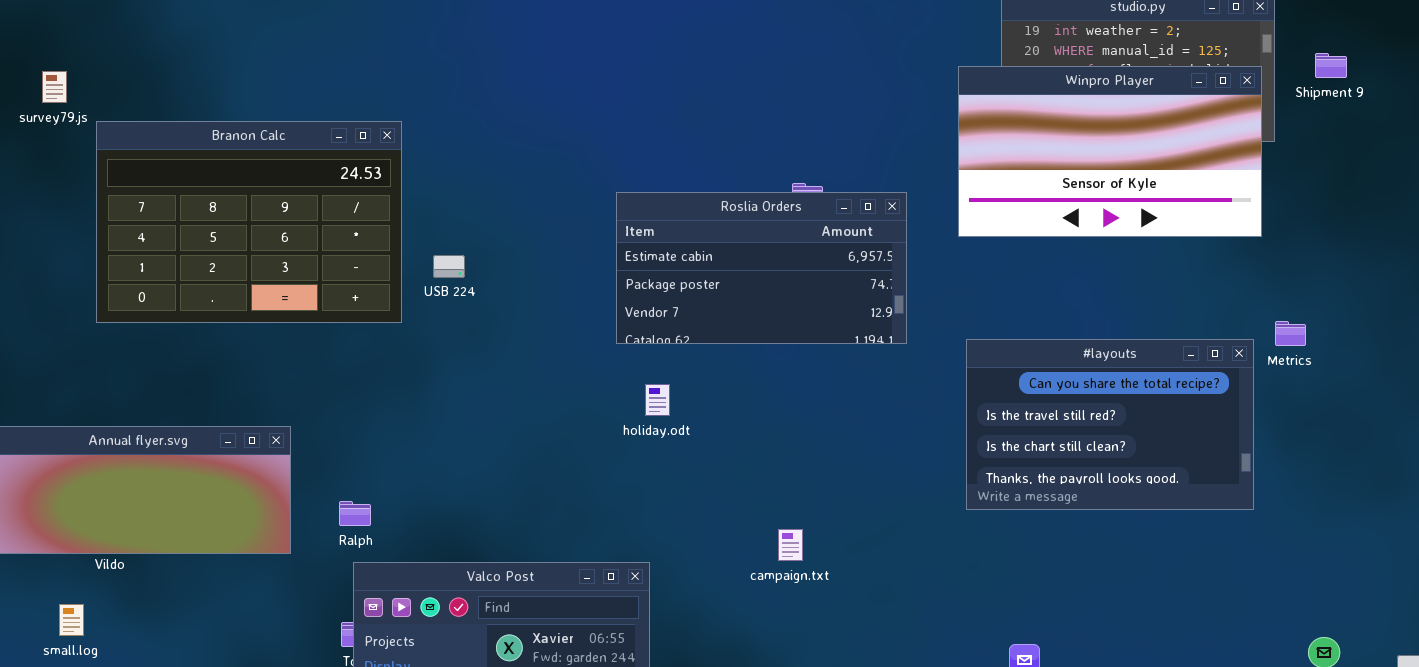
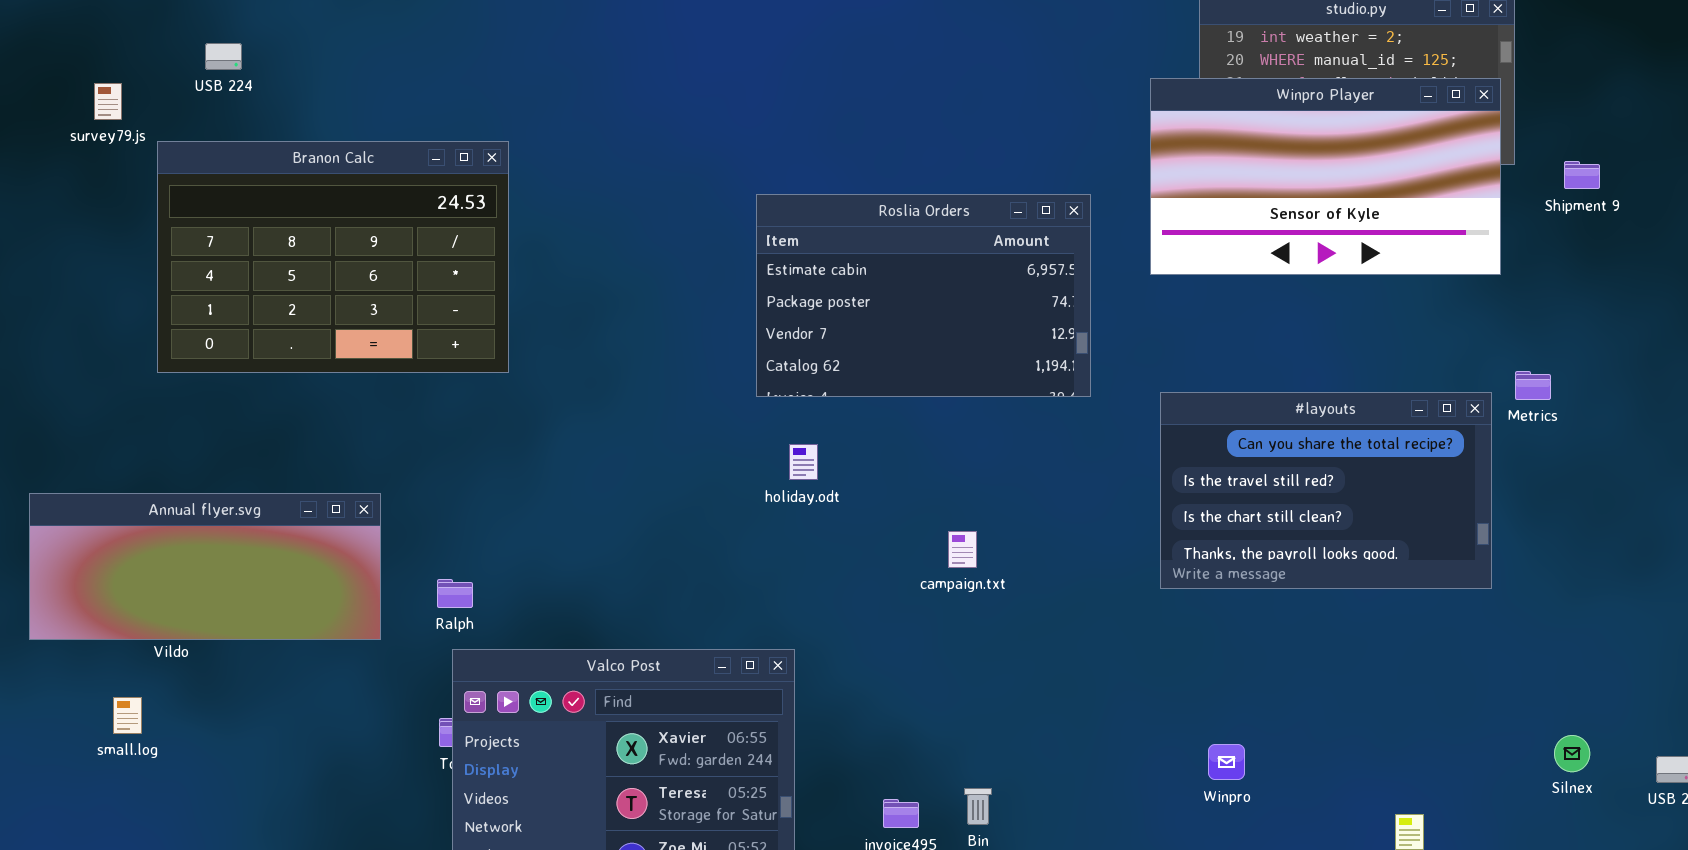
Shipment 9: [1315,53,1347,78] -> [1564,161,1600,189], moved
Roslia Orders: [616,192,907,344] -> [756,194,1091,397], resized
USB 224: [433,255,465,278] -> [205,43,242,70], moved
campaign.txt: [778,529,803,561] -> [948,531,977,568], moved

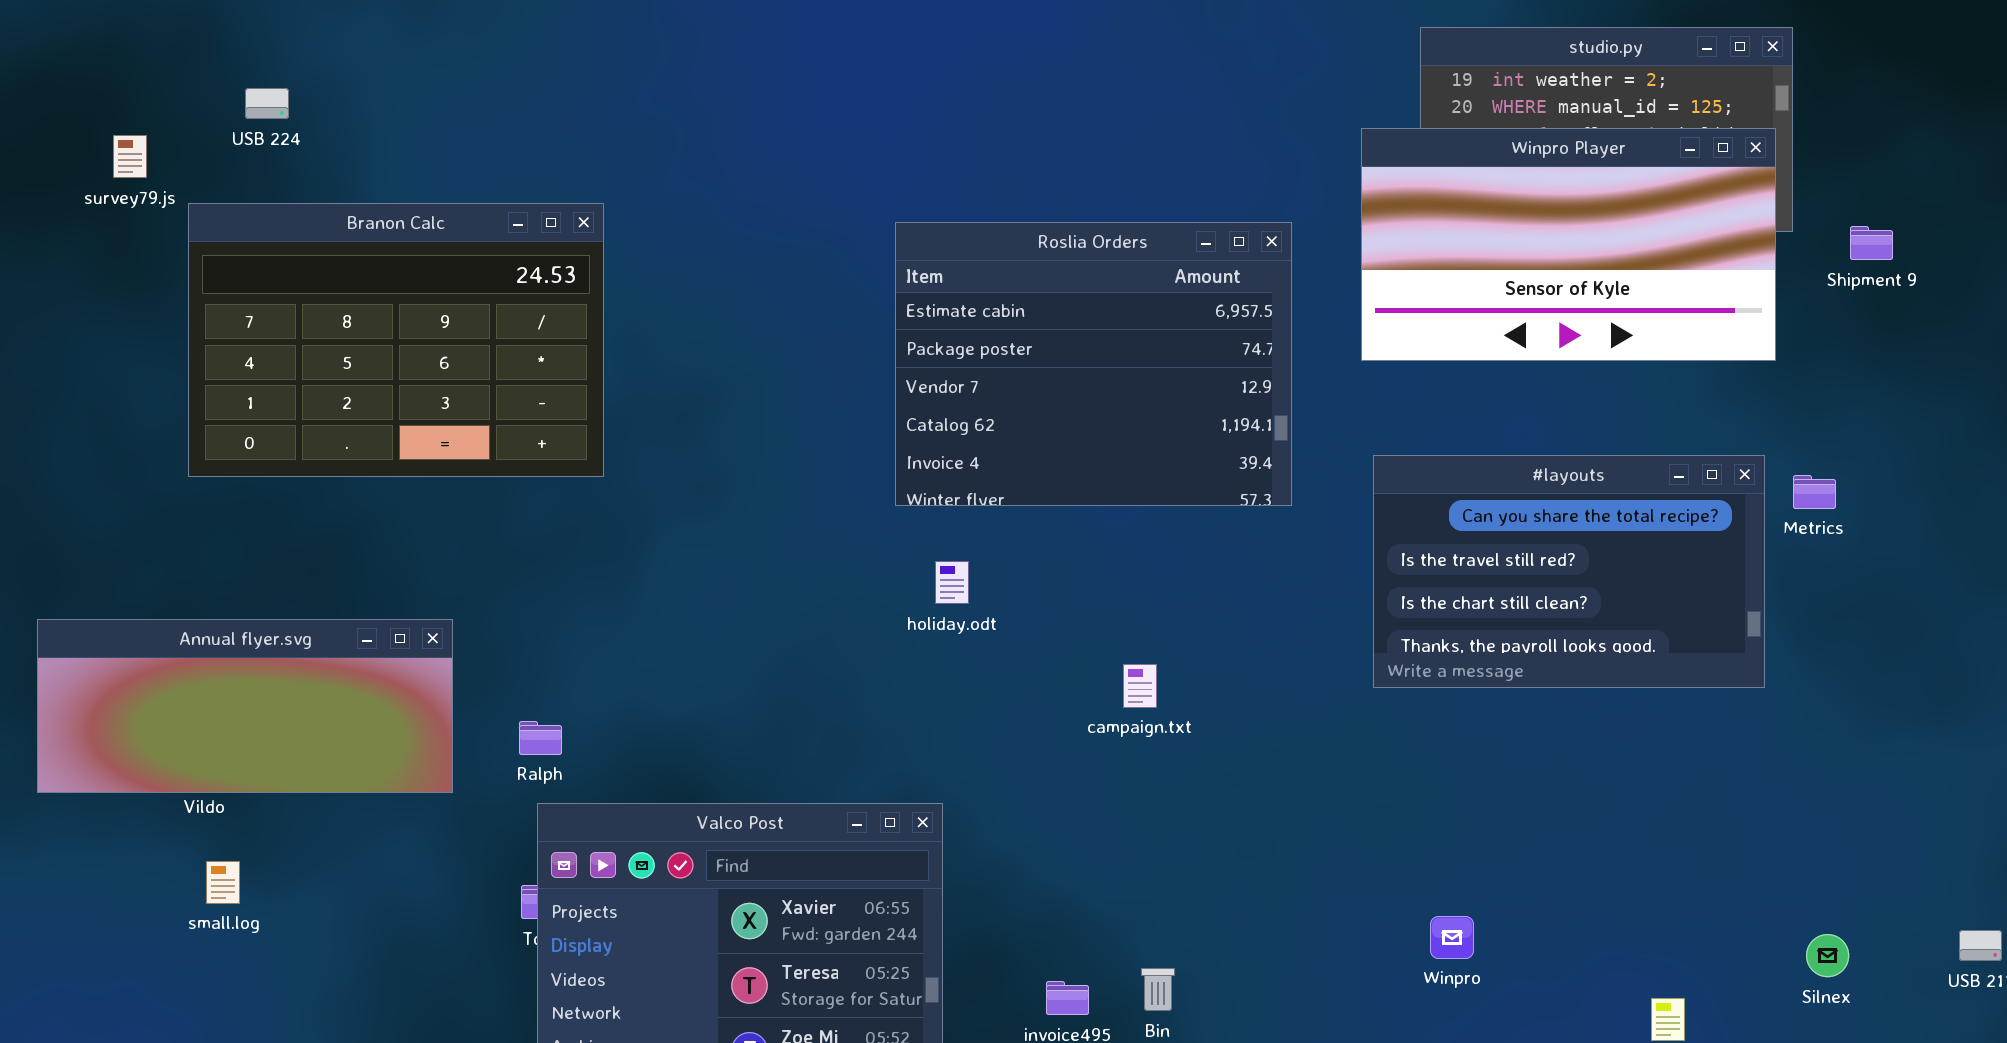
Roslia Orders: [756,194,1091,397] -> [895,222,1292,506], resized
#layouts: [1160,392,1492,589] -> [1373,455,1765,688], moved
small.log: [113,697,142,734] -> [206,861,240,904], moved
Silnex: [1554,735,1590,772] -> [1806,934,1849,977], moved

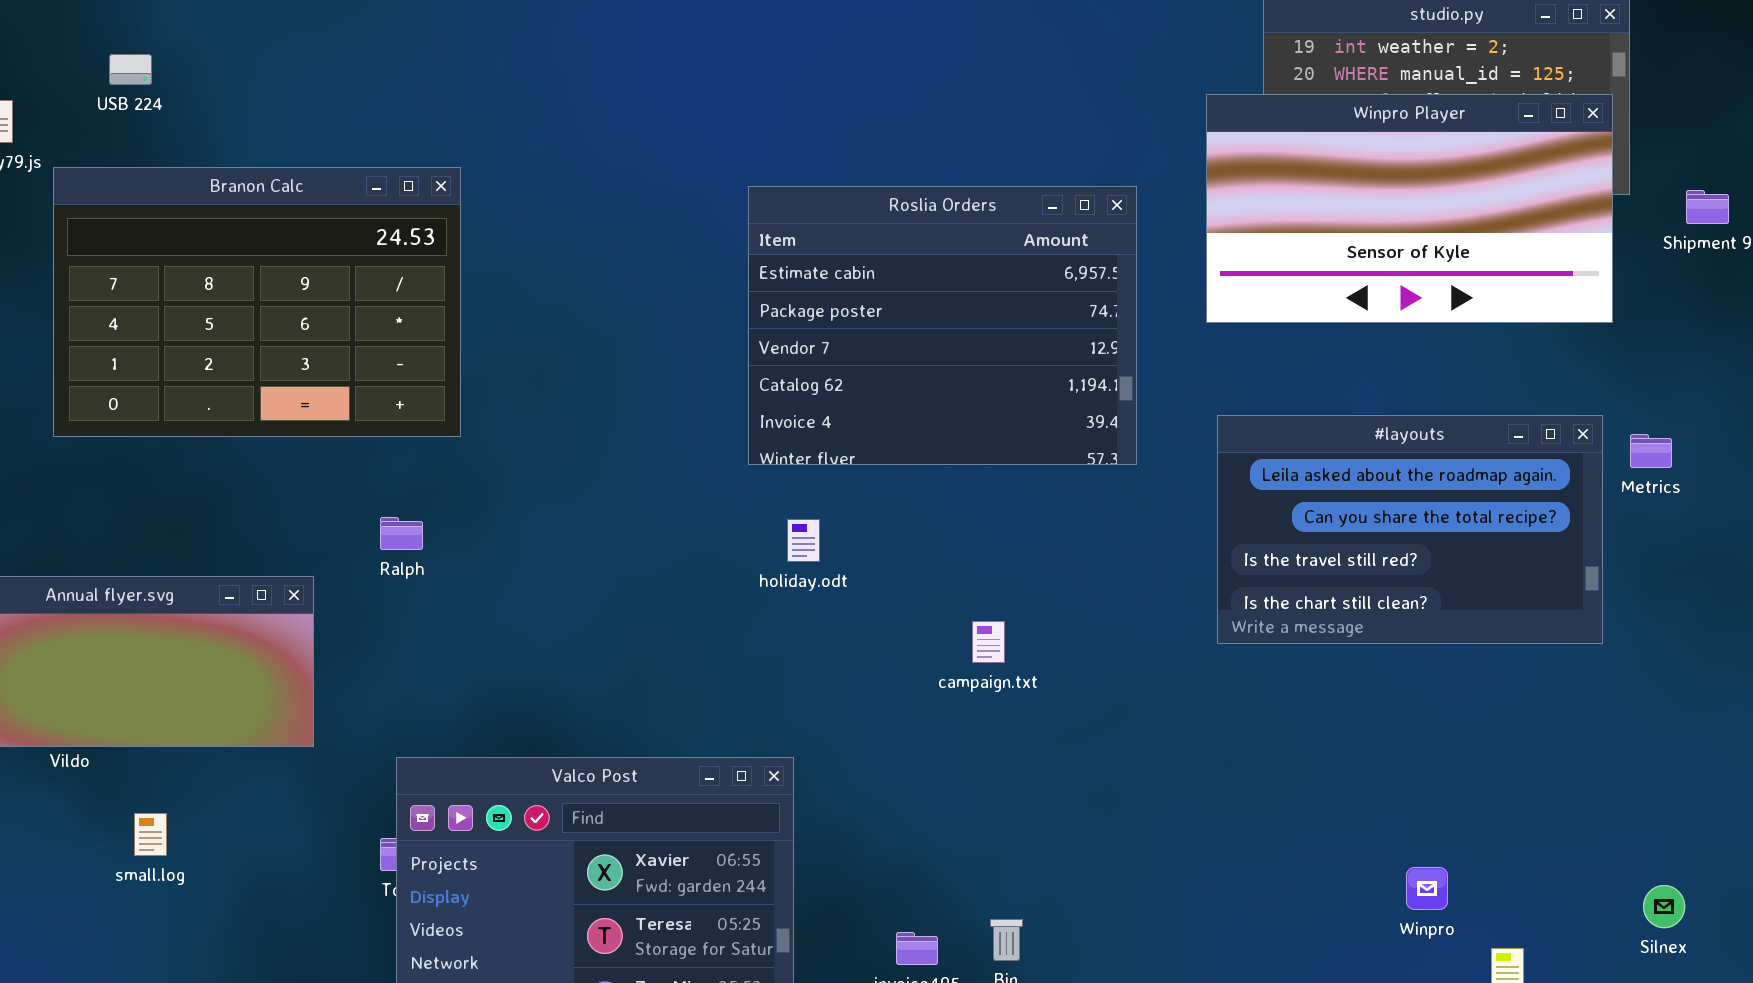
#layouts: [1373,455,1765,688] -> [1217,415,1603,644], scrolled up 1 row
Ralph: [519,721,562,755] -> [380,517,423,550], moved
small.log: [206,861,240,904] -> [134,813,167,856], moved
Winpro: [1430,916,1474,959] -> [1406,867,1448,910], moved

